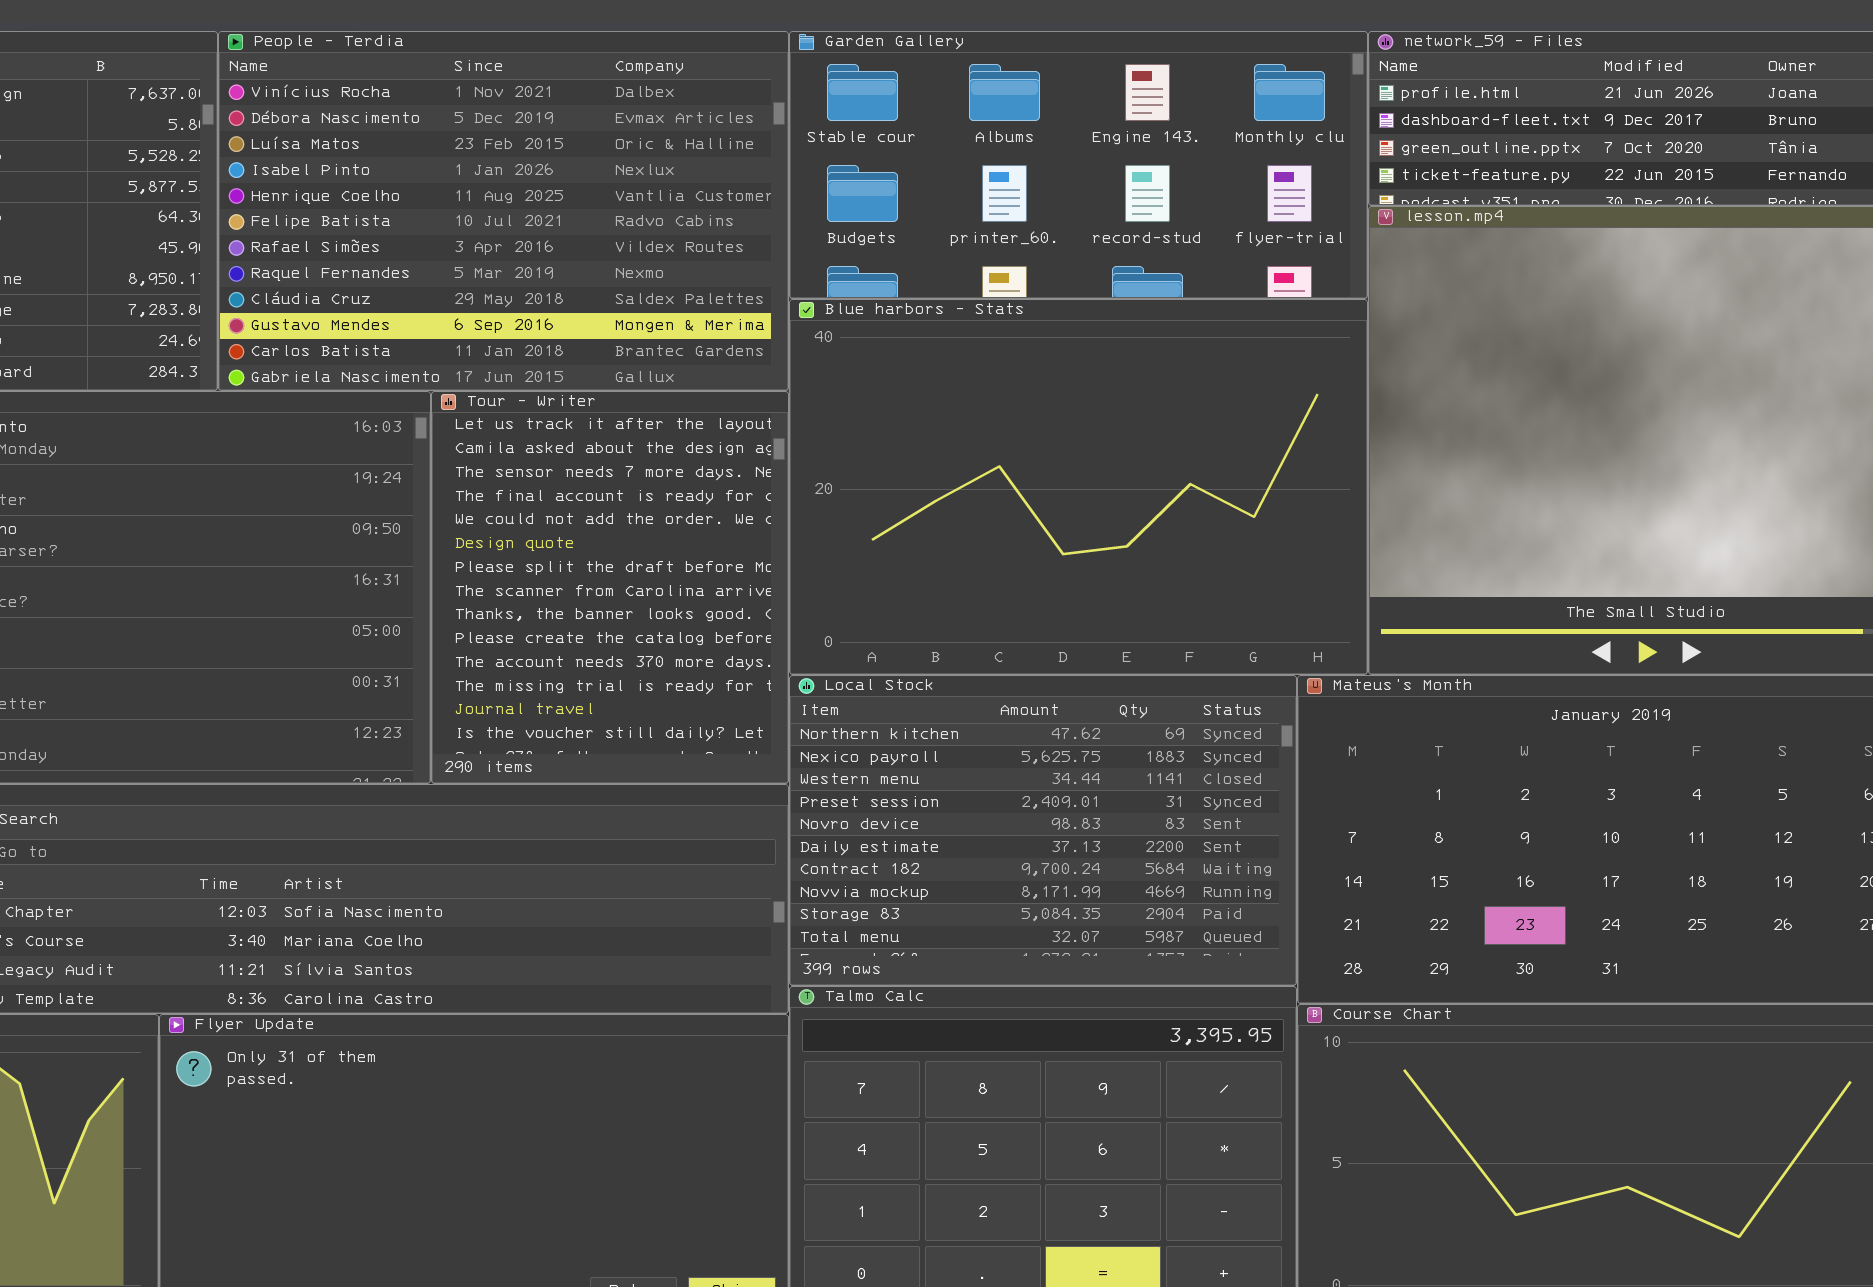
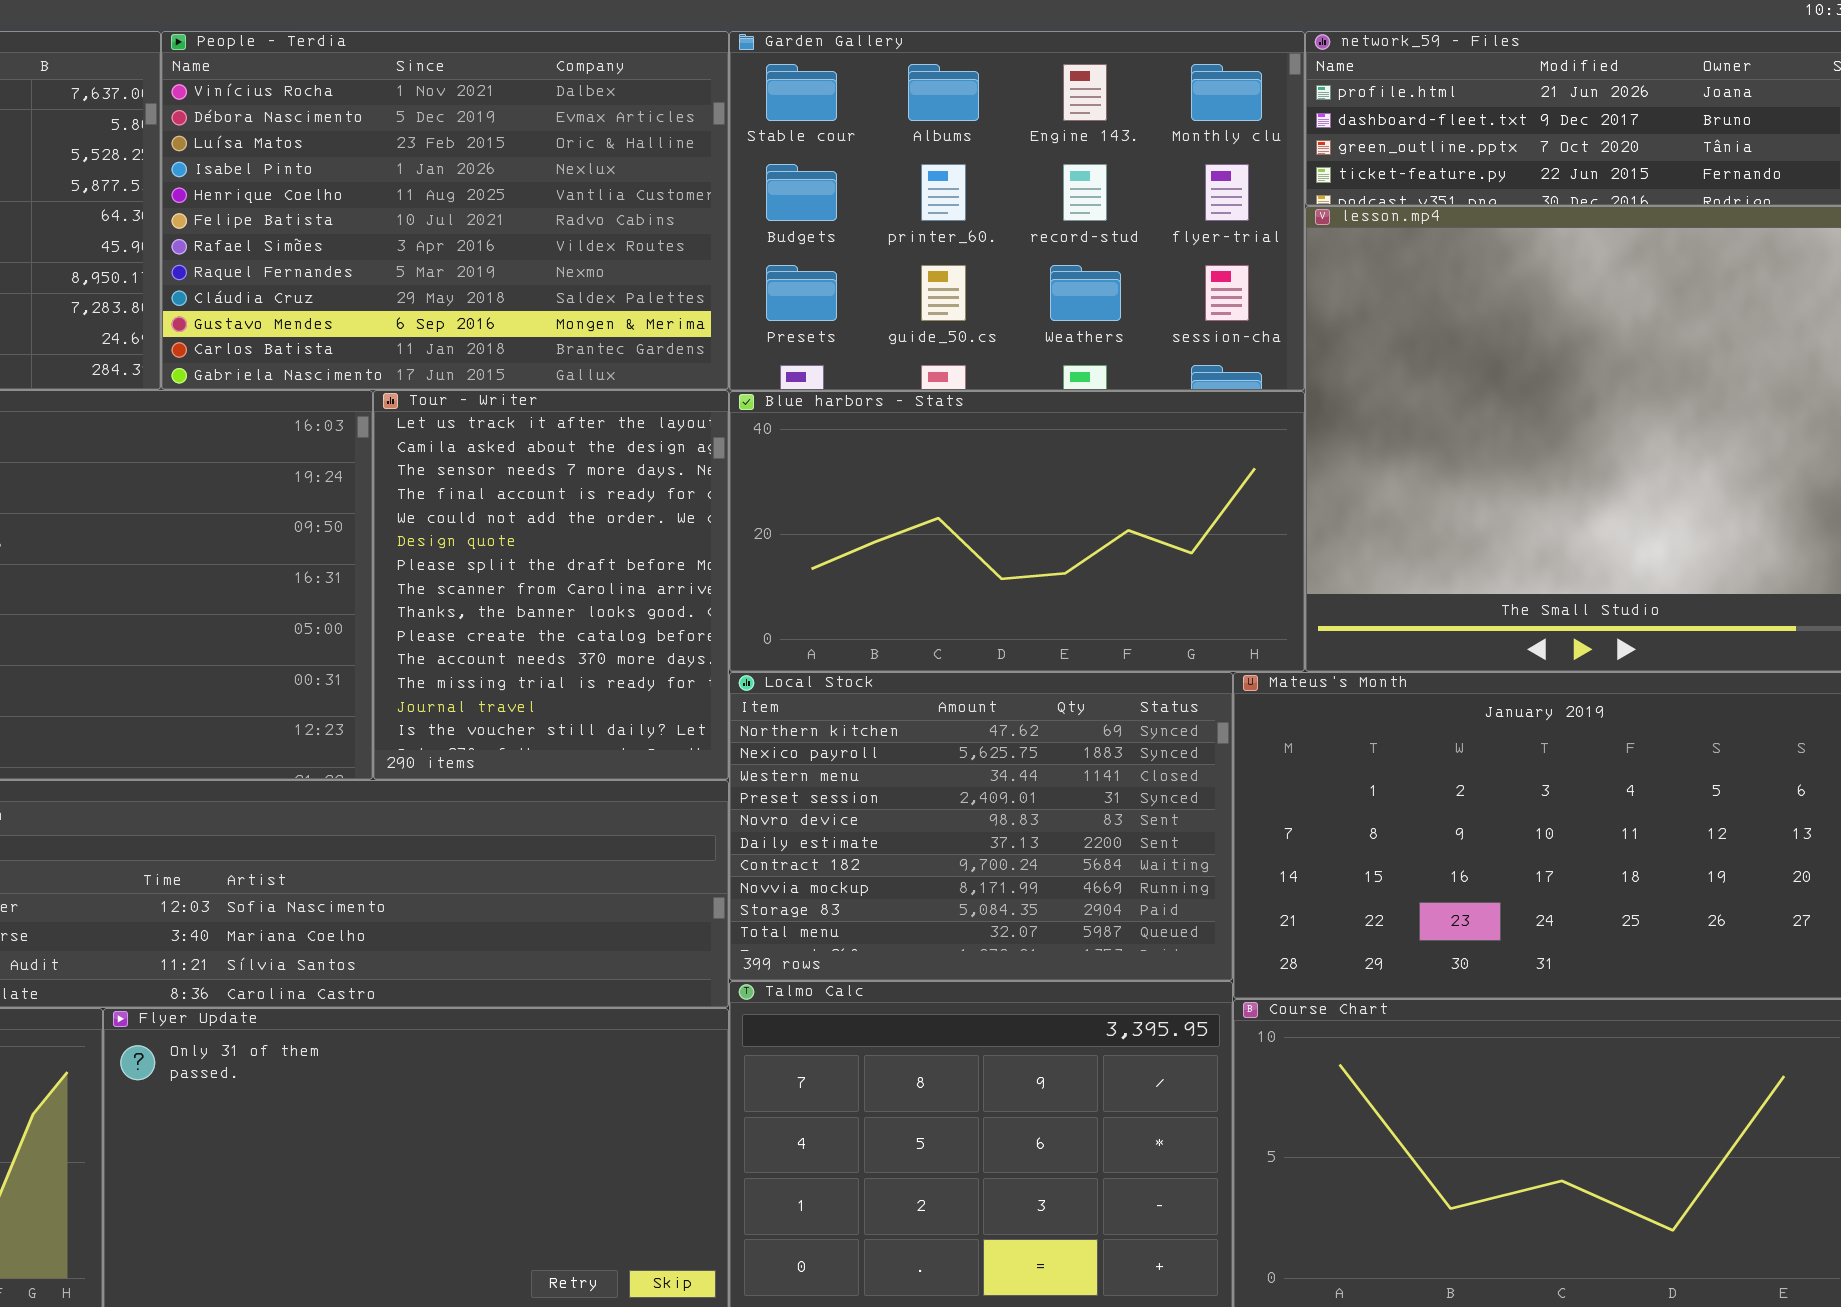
Garden Gallery: [789,31,1368,299] -> [729,31,1305,391], resized
Blue harbors - Stats: [789,299,1368,675] -> [729,391,1305,672], resized

